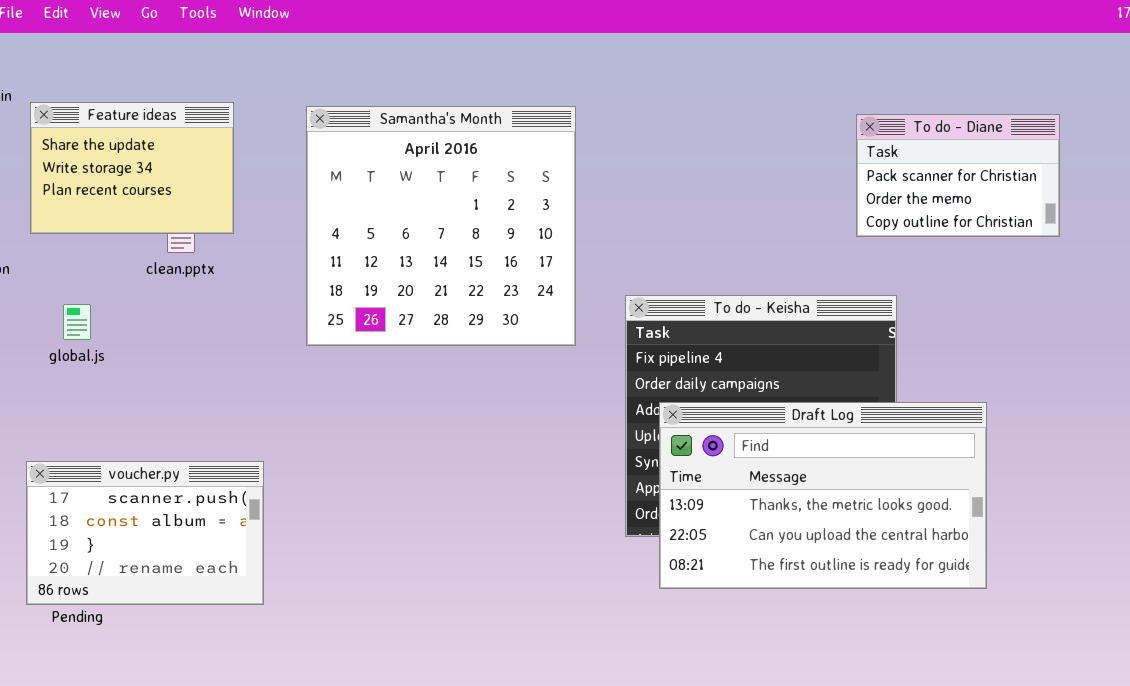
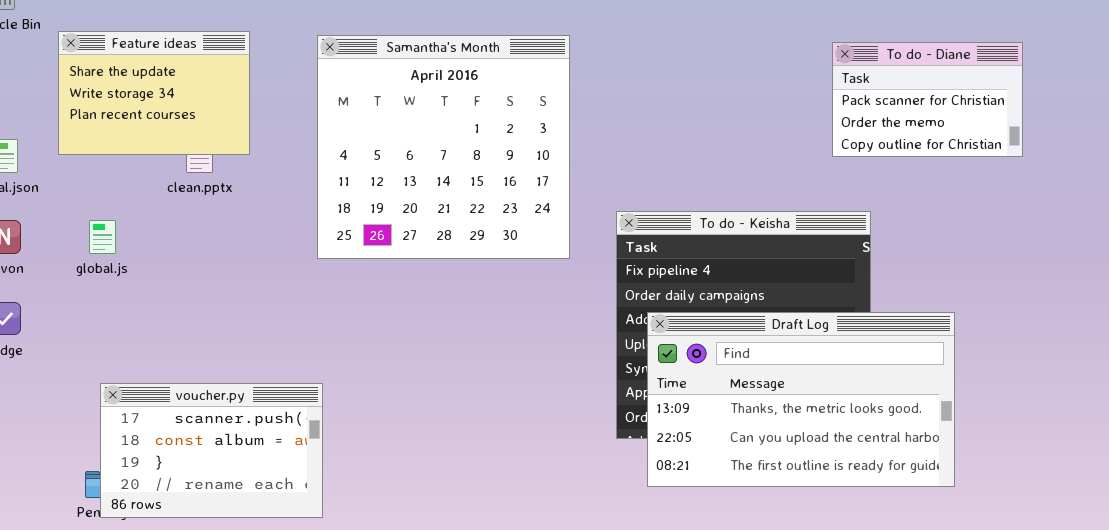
voucher.py: [26,461,264,605] -> [100,383,323,518], moved

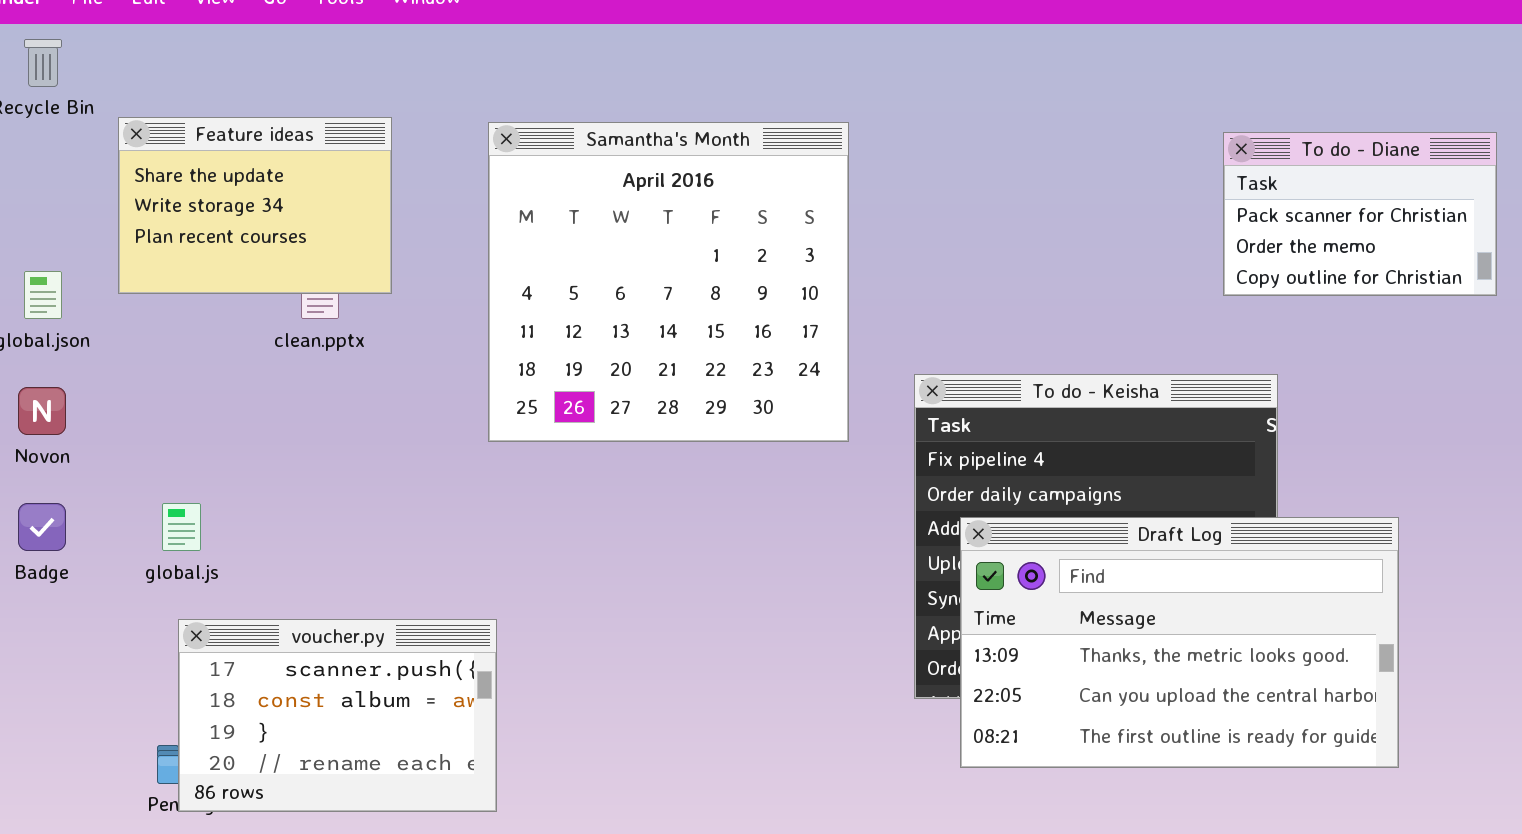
global.js: [89,220,116,254] -> [162,503,201,551], moved

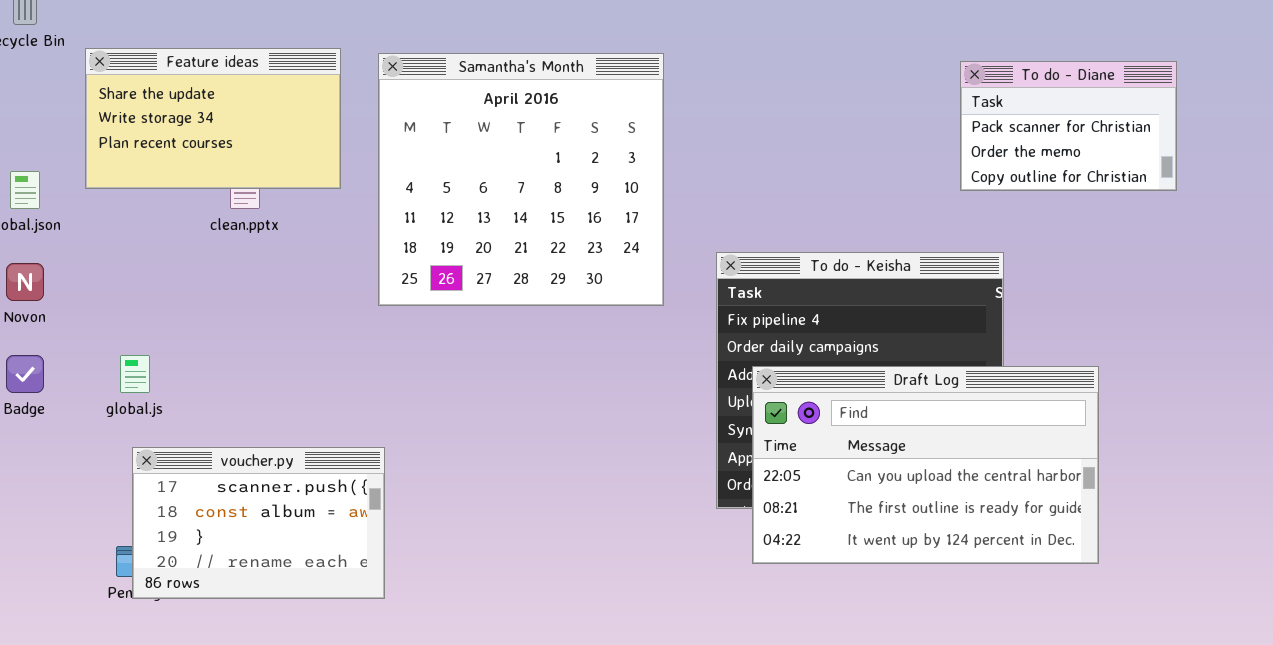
Feature ideas: [118,117,392,294] -> [85,48,341,189], resized
Draft Log: [960,517,1399,768] -> [752,366,1099,564], scrolled down 1 row

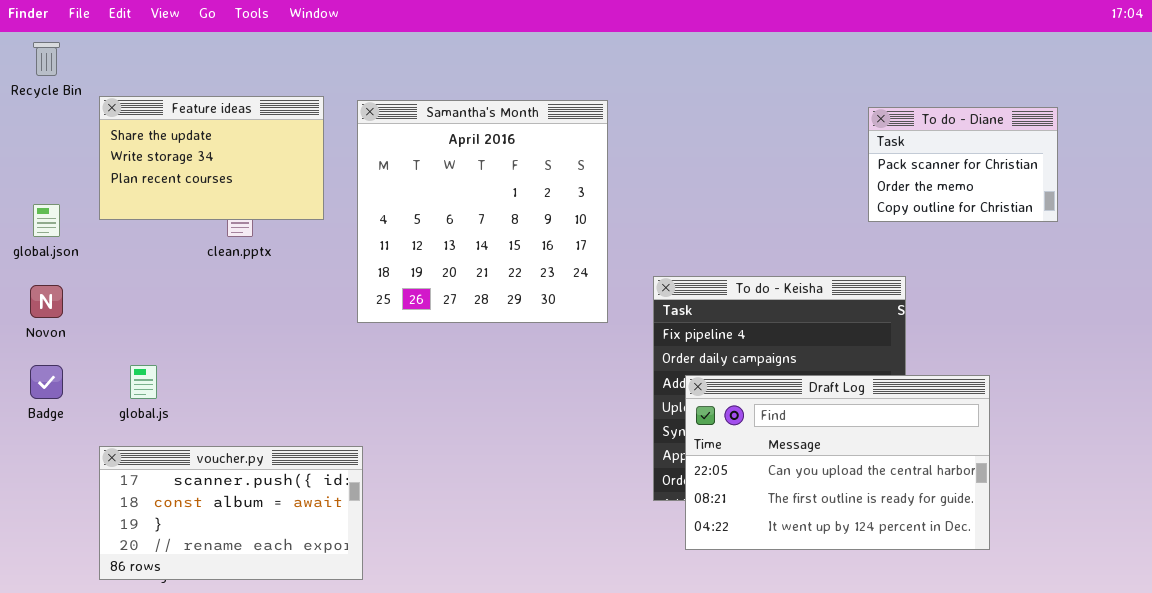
voucher.py: [132,447,385,599] -> [99,446,363,580], resized

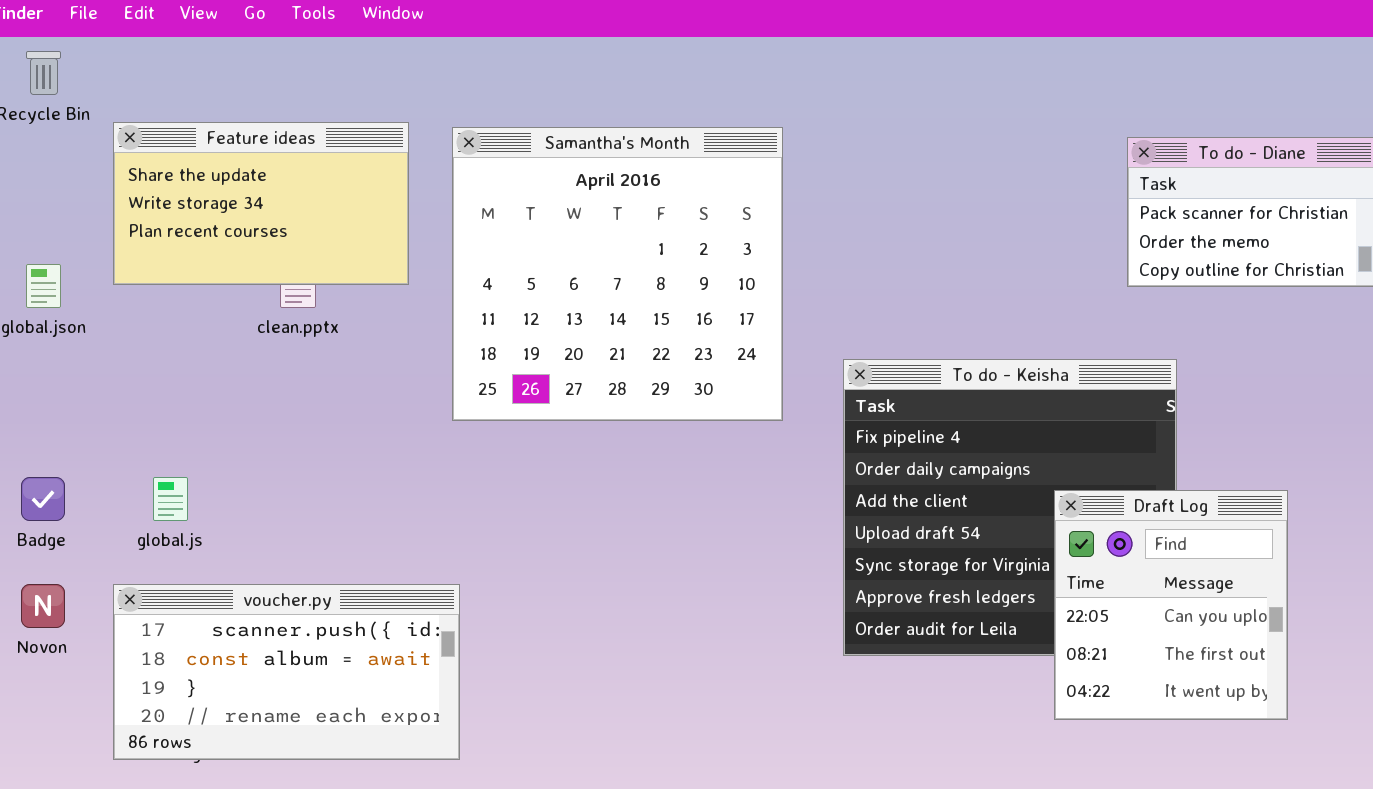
Novon: [30,285,63,318] -> [21,584,65,628], moved
Draft Log: [685,375,990,550] -> [1054,490,1288,720], resized

